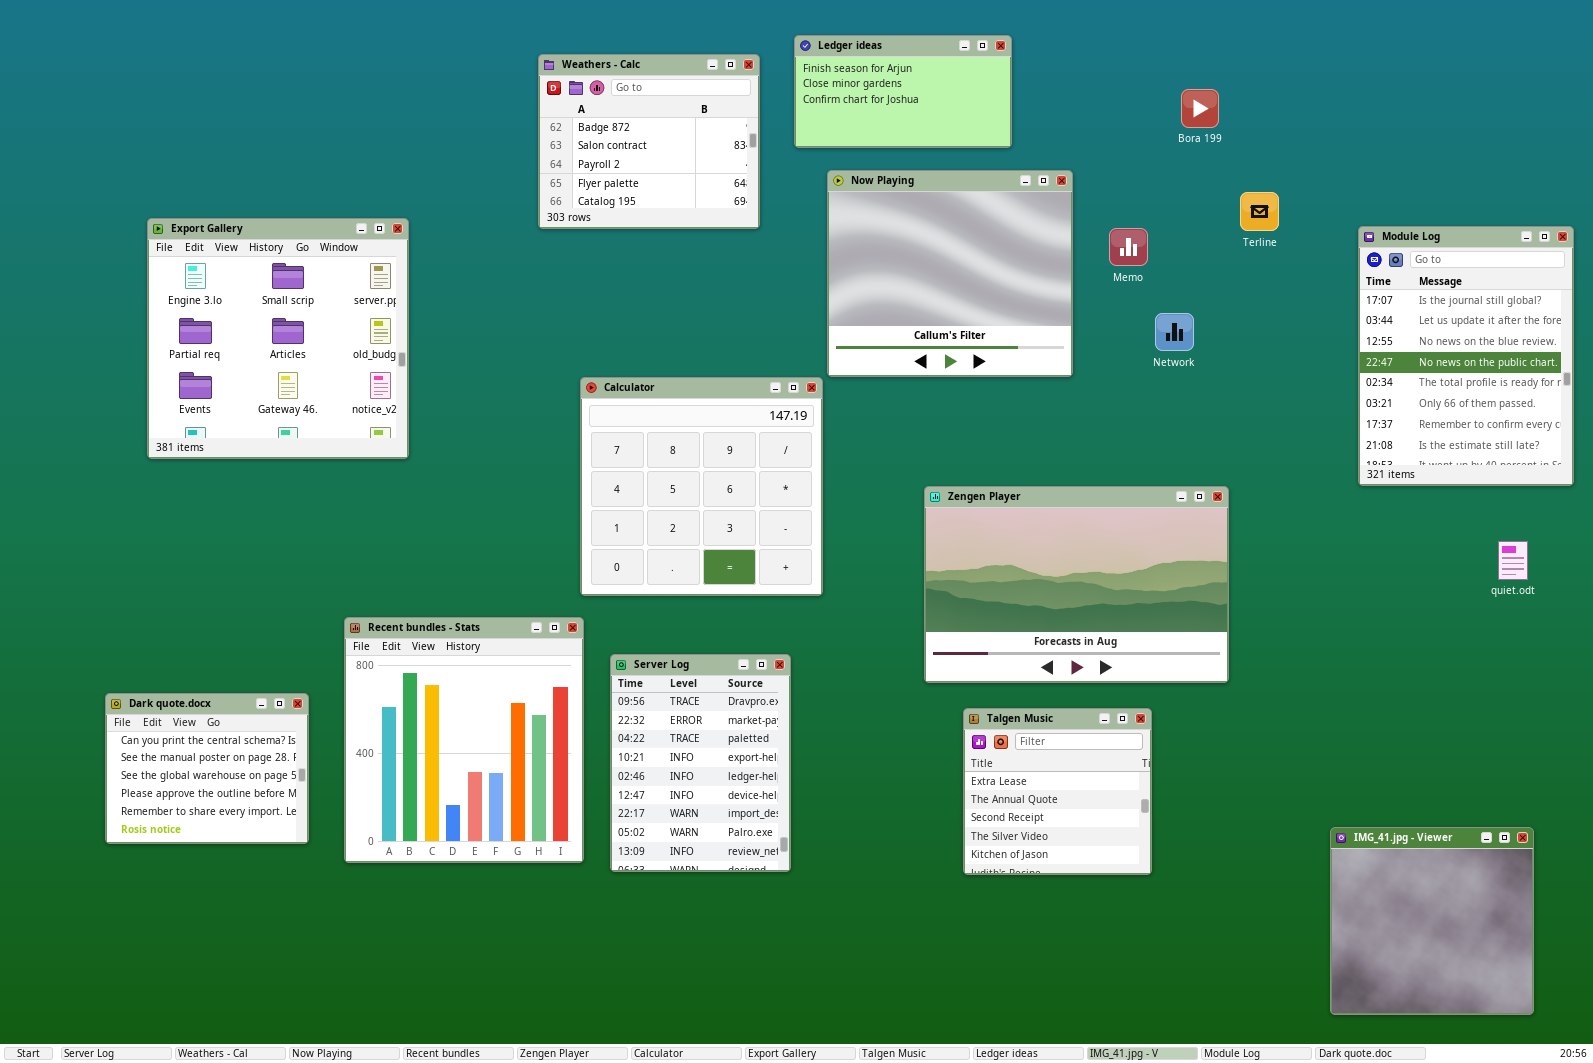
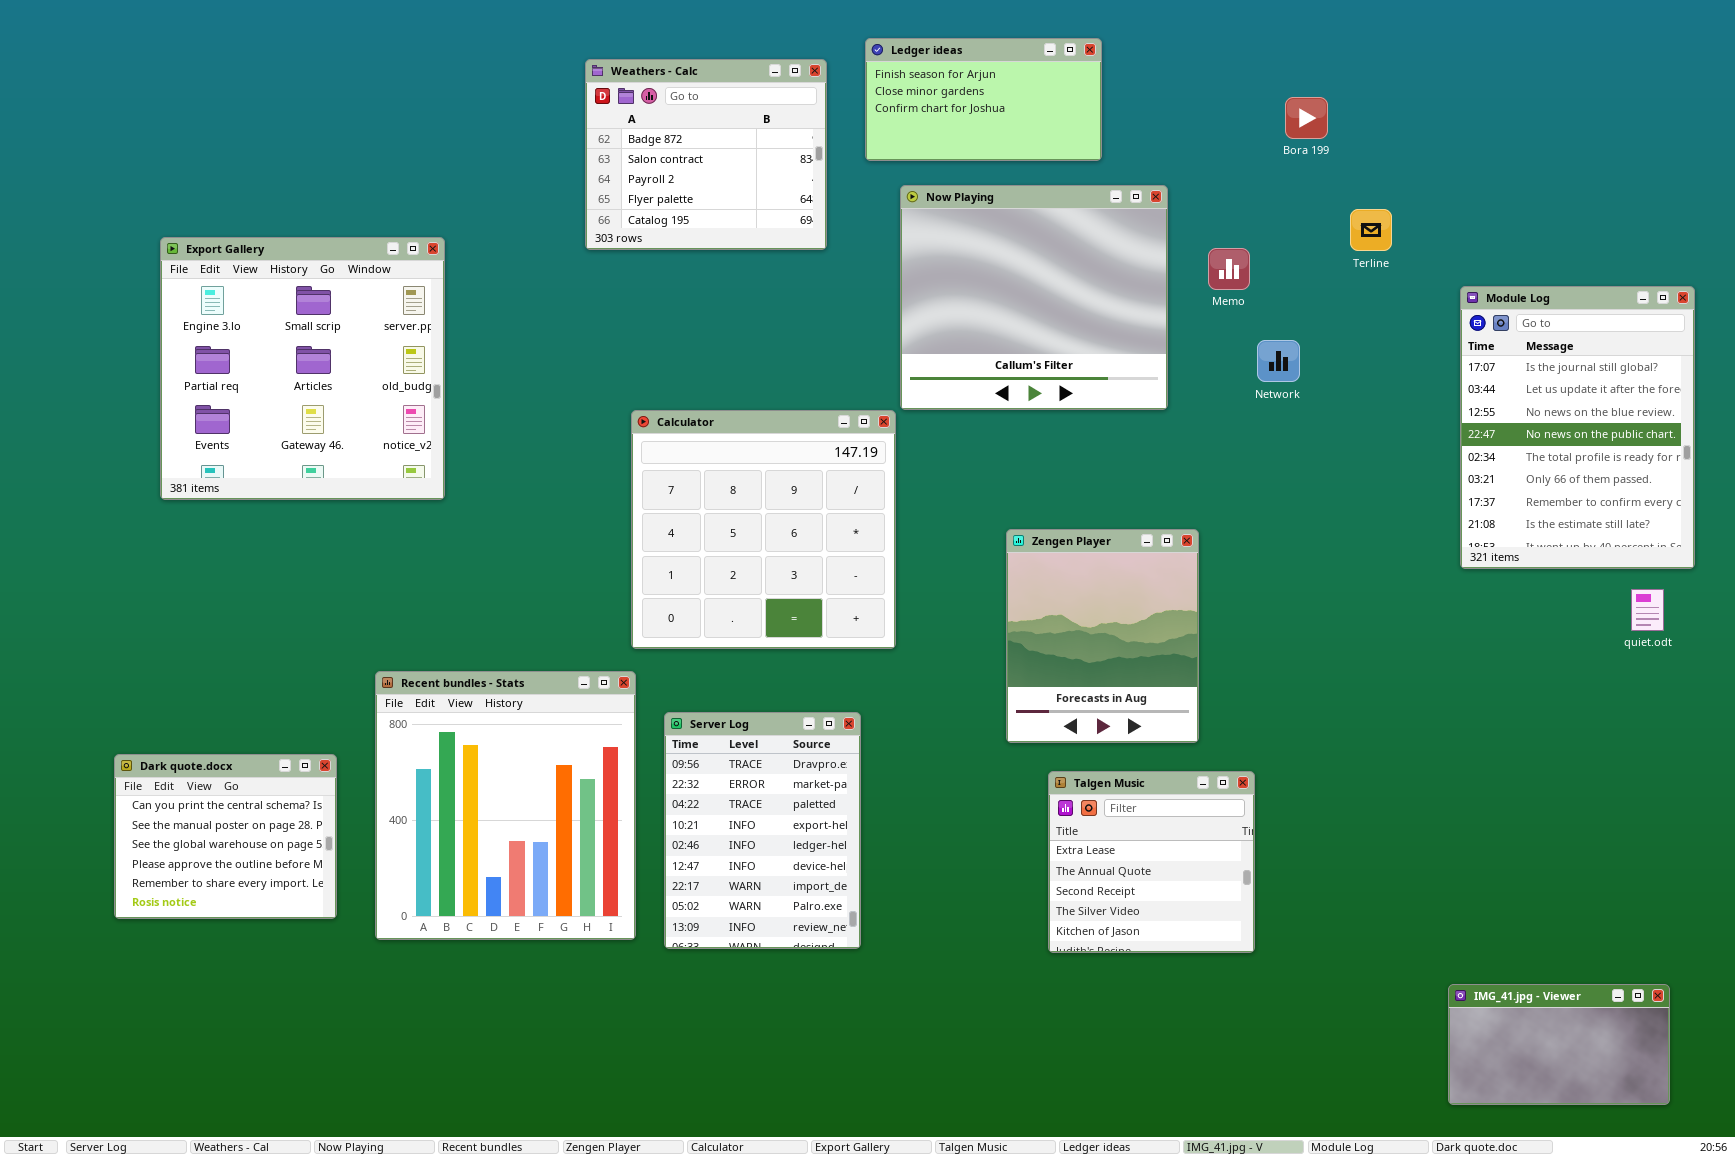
Module Log: [1358,226,1574,486] -> [1460,286,1695,569], moved
Zengen Player: [924,486,1229,683] -> [1006,529,1199,743], resized
IMG_41.jpg - Viewer: [1330,827,1534,1015] -> [1448,984,1670,1105], resized

